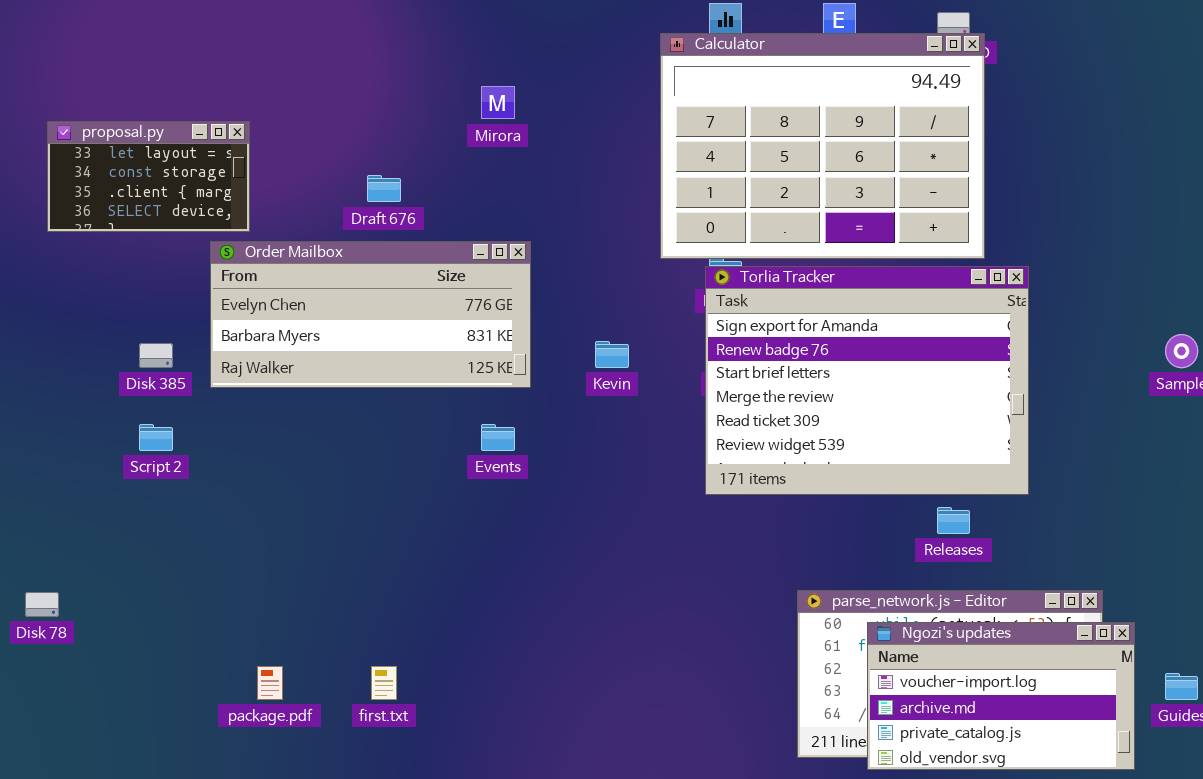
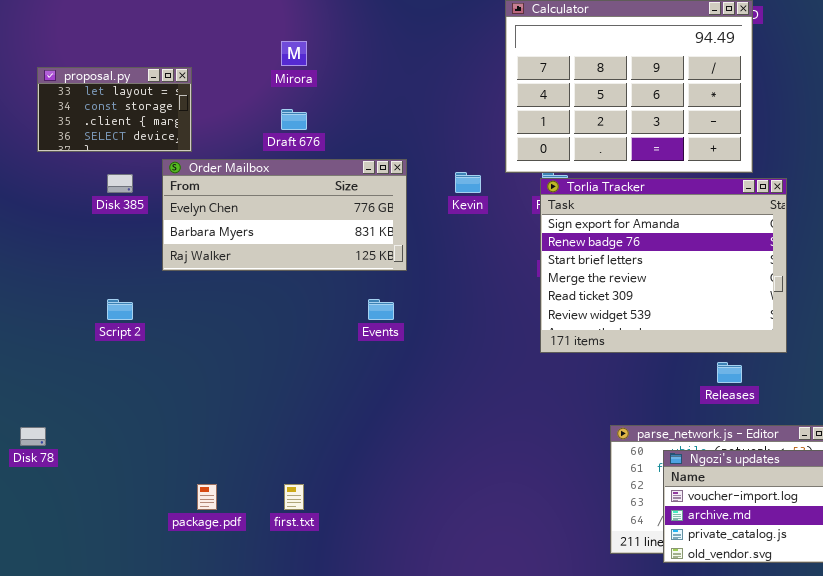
Mirora: [481,86,515,119] -> [281,41,307,66], moved
Kevin: [595,341,629,368] -> [455,172,481,193], moved
Disk 385: [139,343,173,368] -> [107,174,133,193], moved

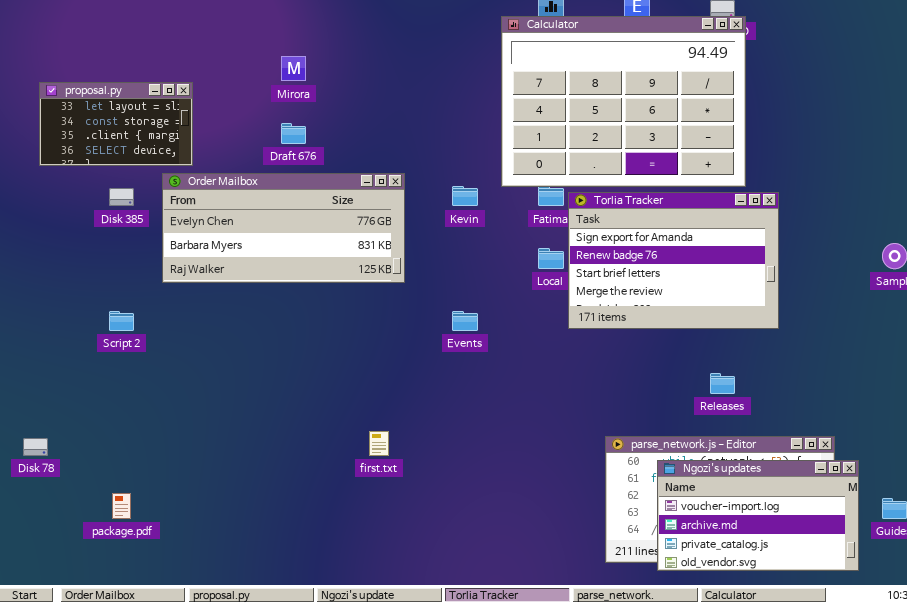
Torlia Tracker: [540,178,787,353] -> [568,192,779,329], resized
Events: [368,299,394,320] -> [452,311,478,331], moved
package.pdf: [197,484,217,510] -> [112,493,131,519], moved
first.txt: [284,484,304,510] -> [369,431,389,456], moved

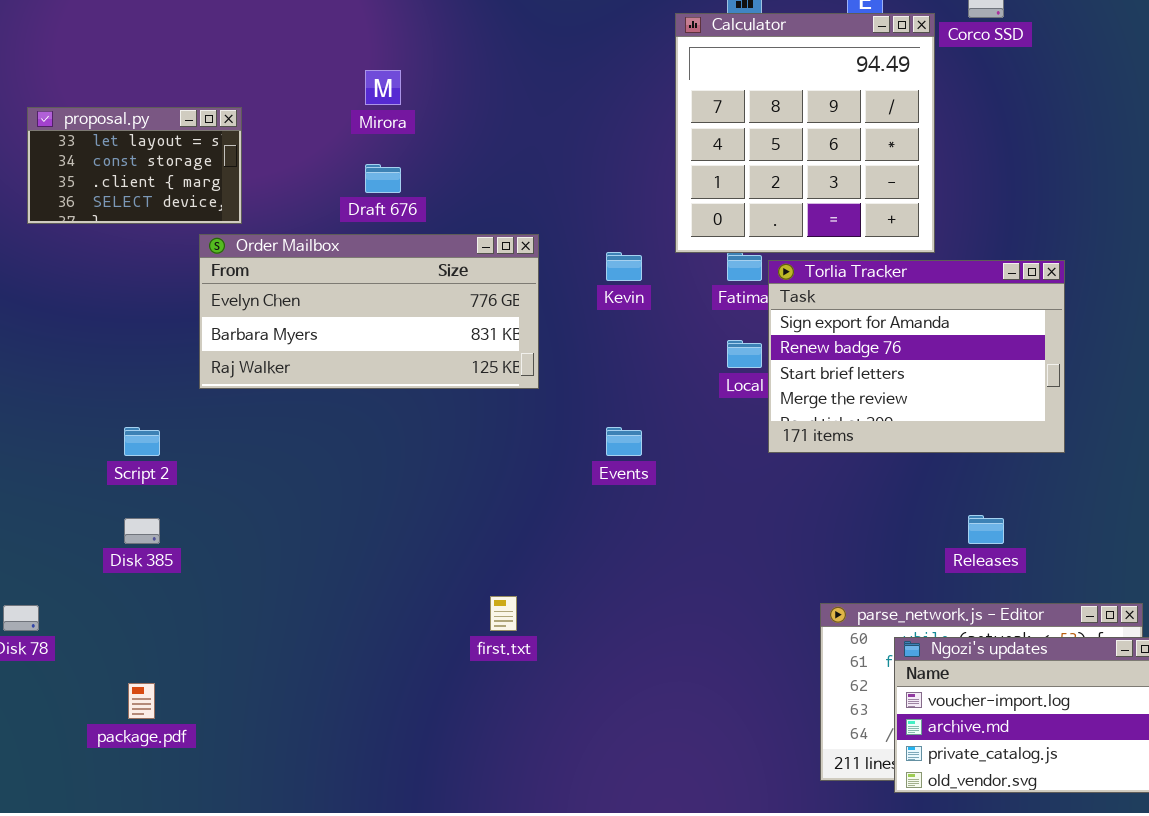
Calculator: [501,16,746,187] -> [675,13,935,253], resized
Disk 385: [109,188,134,206] -> [124,518,160,544], moved

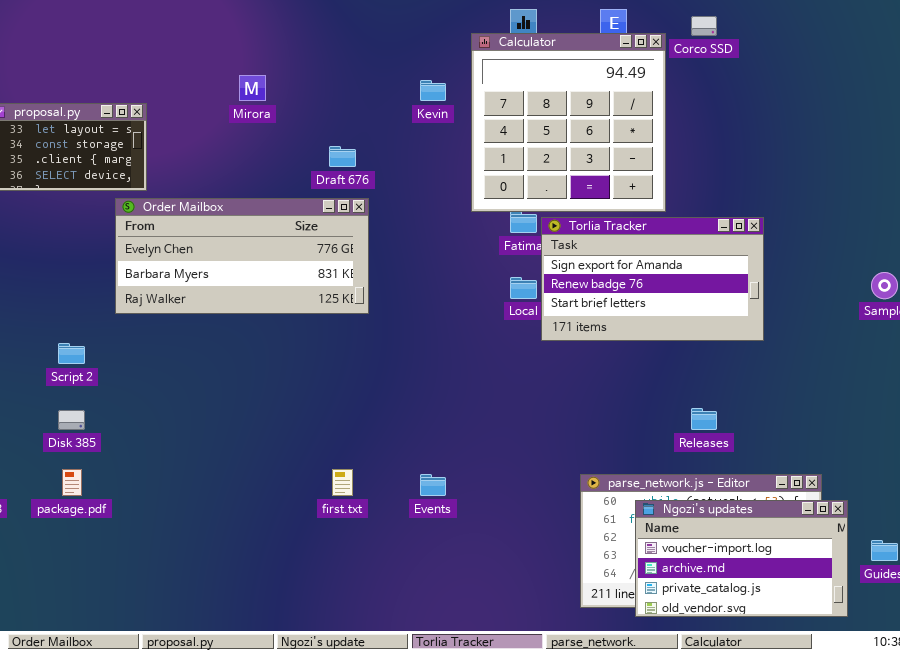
Draft 676: [365,164,401,193] -> [329,146,356,167], moved
Kevin: [606,252,642,281] -> [420,80,446,101], moved
Torlia Tracker: [768,260,1065,453] -> [541,217,764,341], resized
Events: [606,427,642,456] -> [420,474,446,496], moved
package.pdf: [128,683,155,719] -> [62,469,82,496], moved

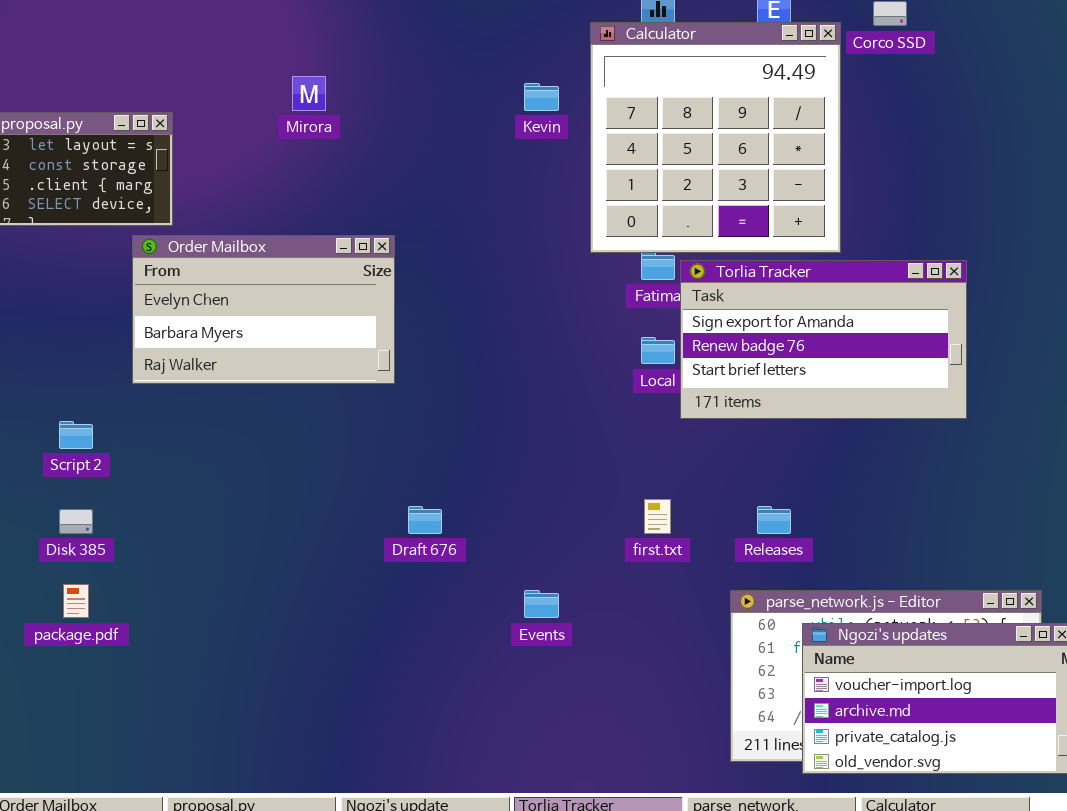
Draft 676: [329,146,356,167] -> [408,506,442,534], moved
Order Mailbox: [115,198,369,314] -> [132,235,395,384], resized
Releases: [691,408,717,430] -> [757,506,791,534], moved
first.txt: [332,469,353,496] -> [644,499,671,534], moved

